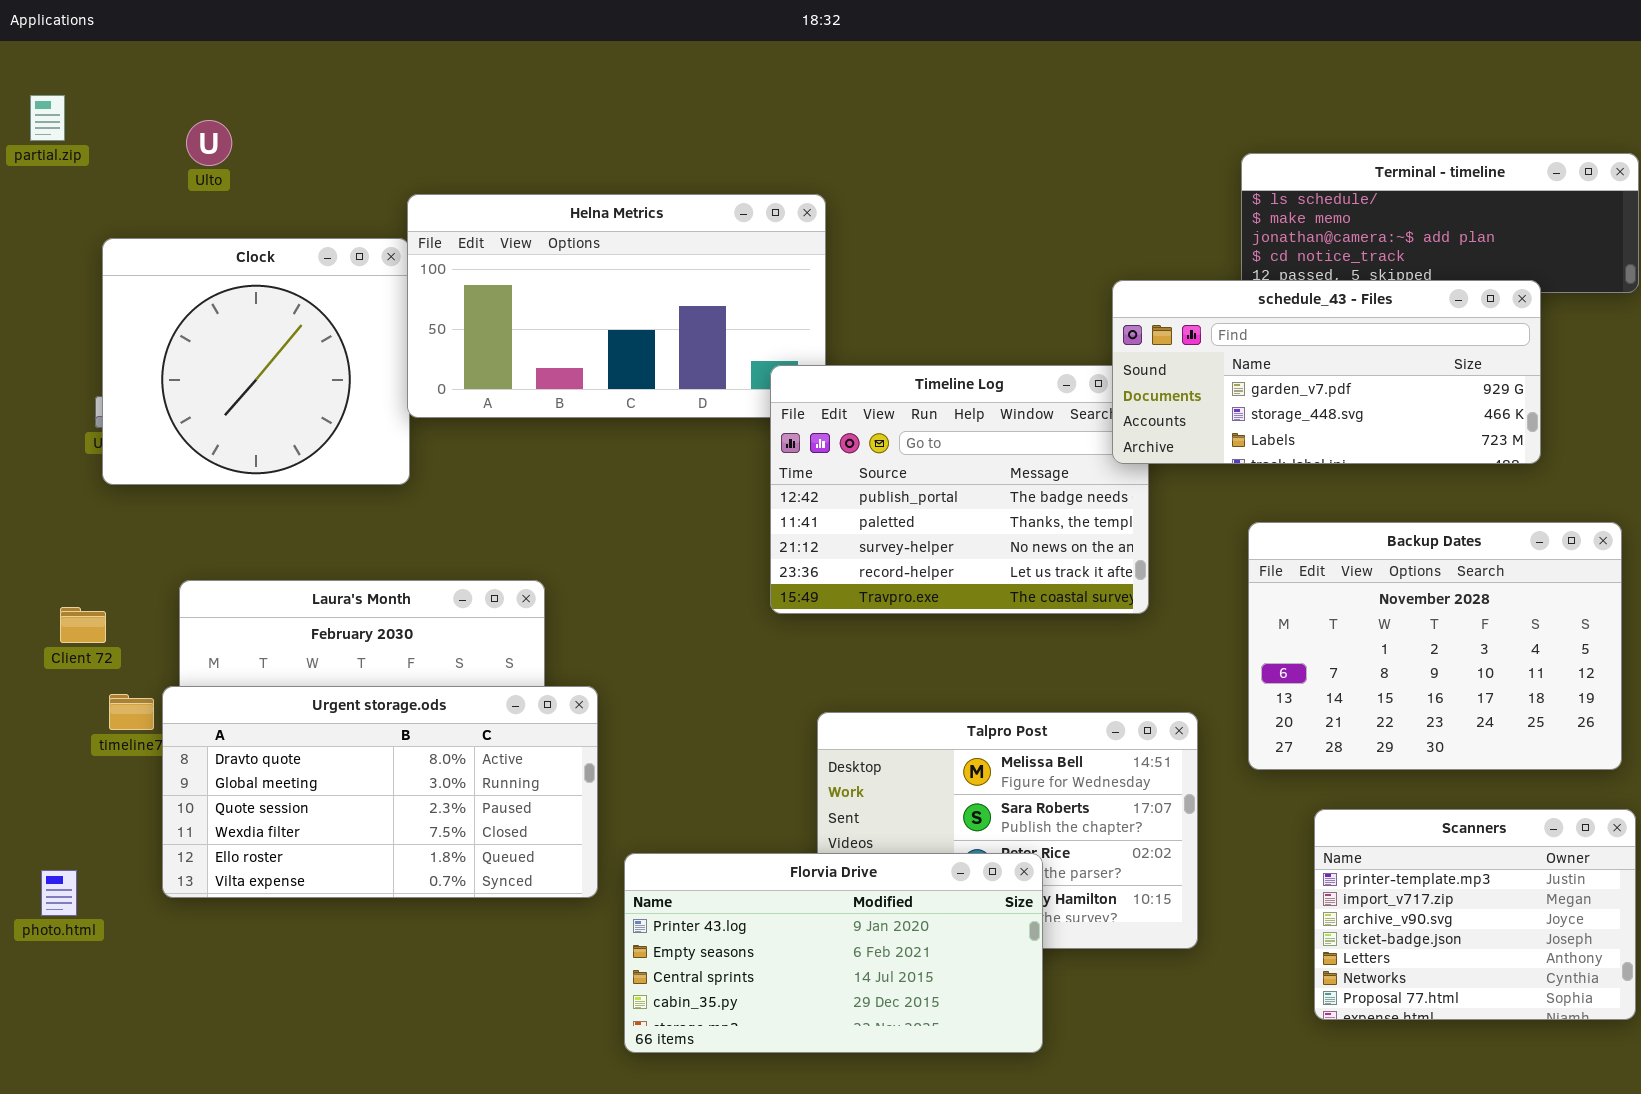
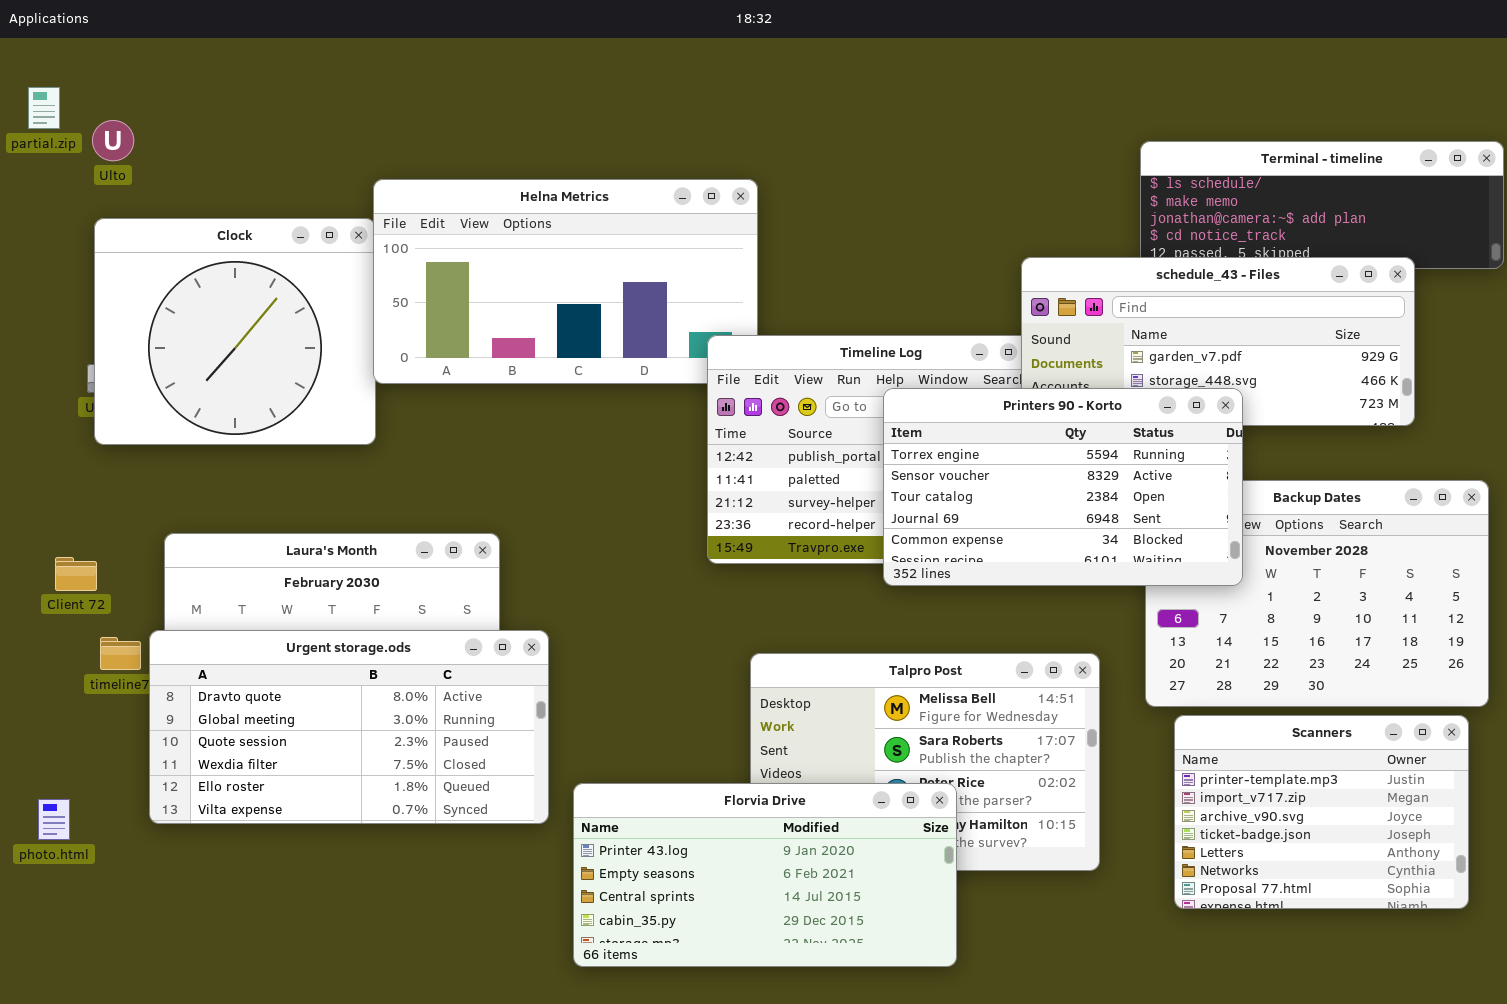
Ulto: [186,120,232,166] -> [92,120,134,161], moved
Printers 90 - Korto: none -> [883,388,1243,586], opened
Scanners: [1314,809,1636,1020] -> [1174,715,1469,909], moved

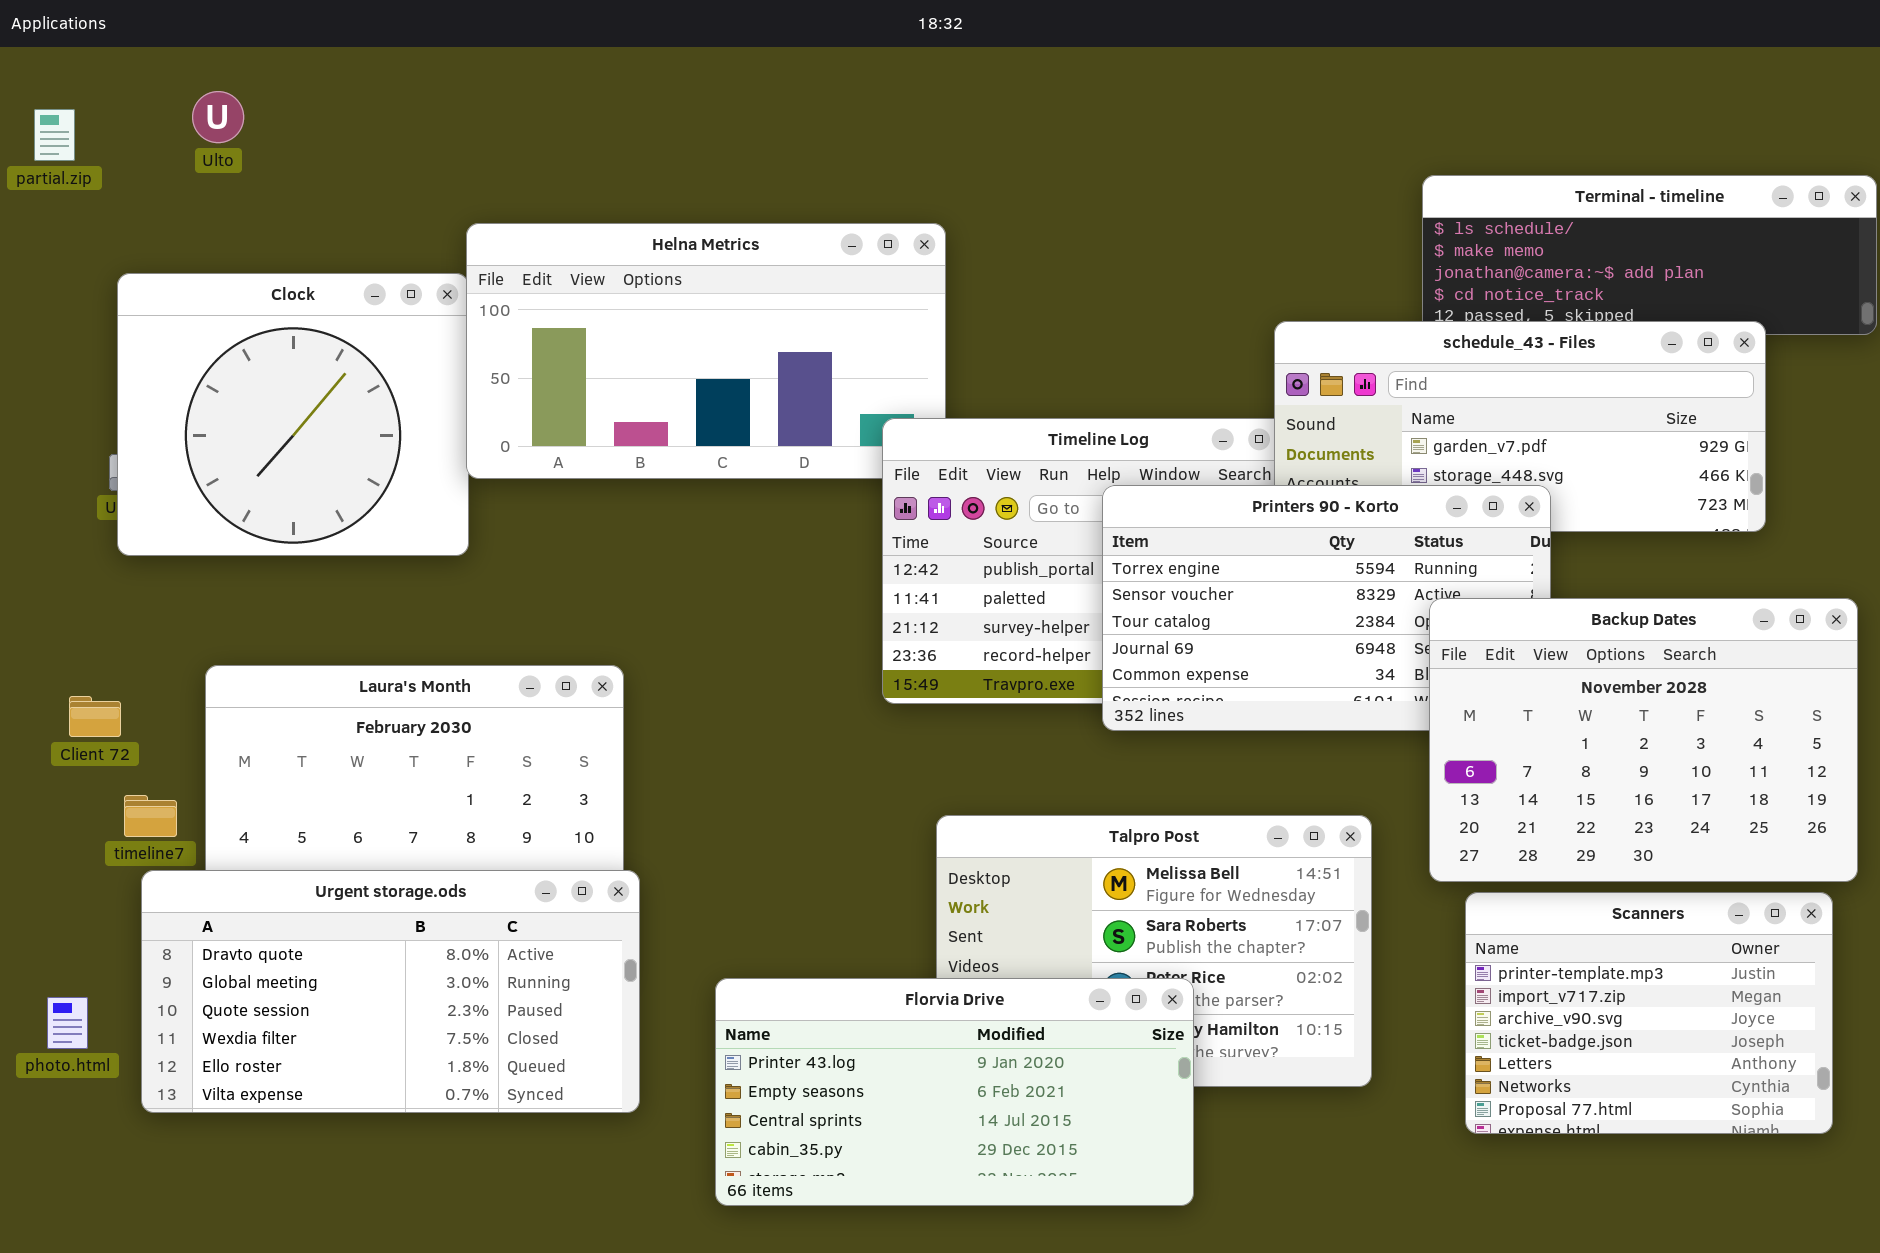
Ulto: [92,120,134,161] -> [192,91,244,143], moved
Backup Dates: [1145,480,1489,707] -> [1429,598,1858,882], raised
Urgent storage.ods: [149,630,549,824] -> [141,870,640,1113], moved

